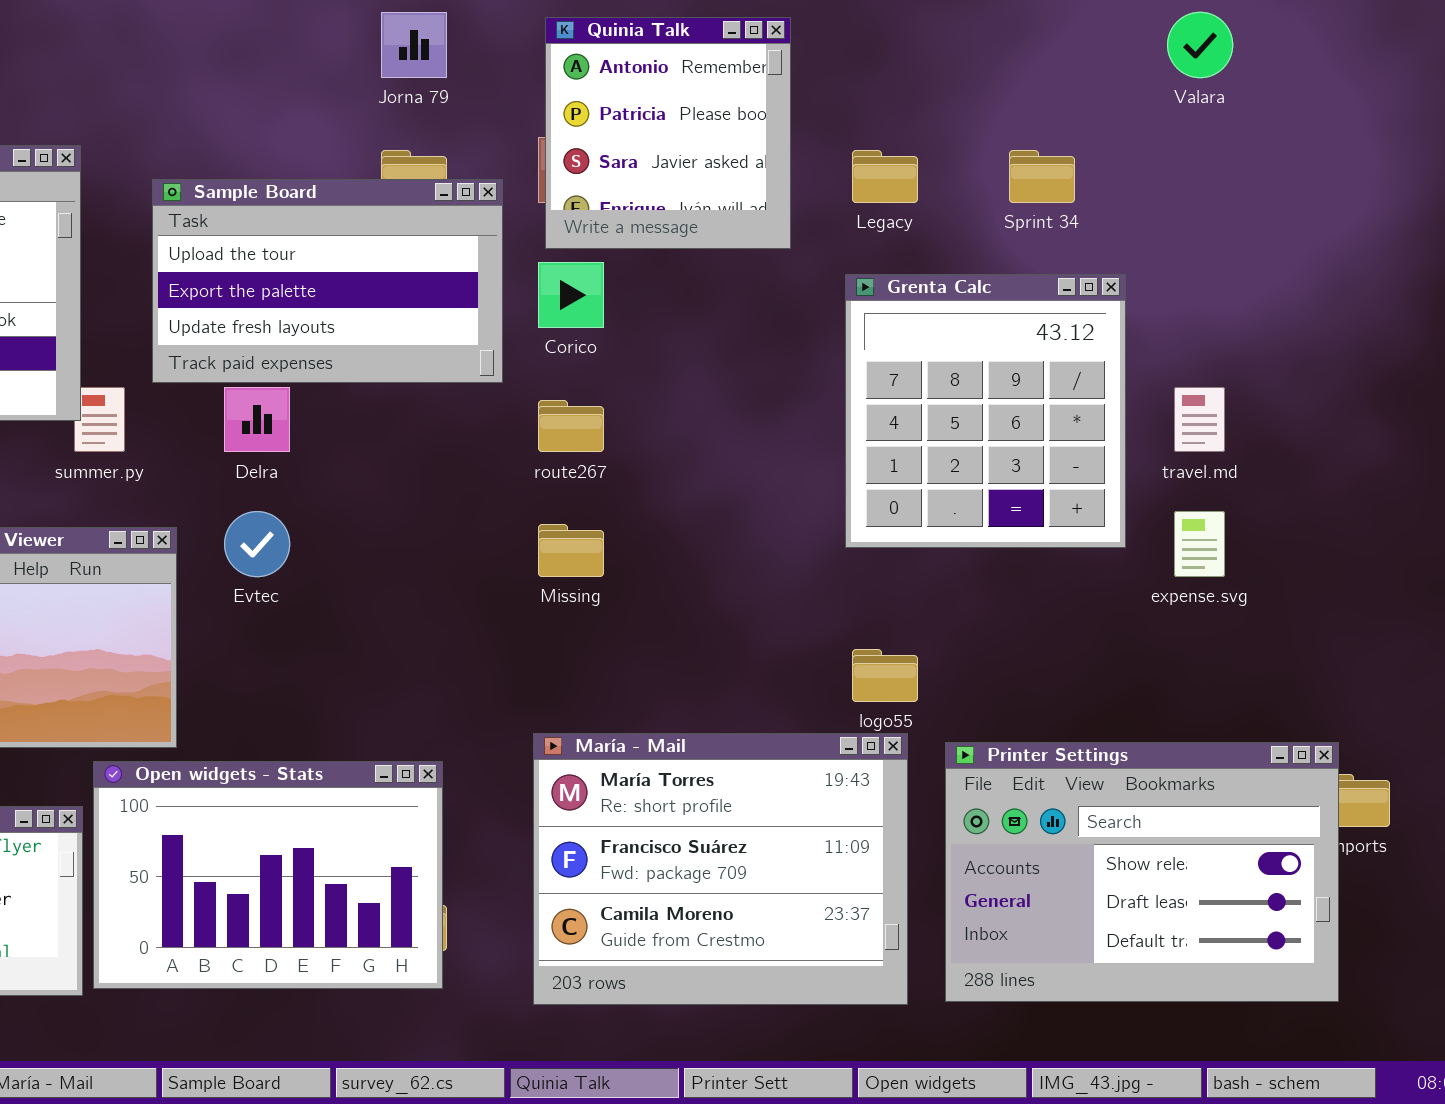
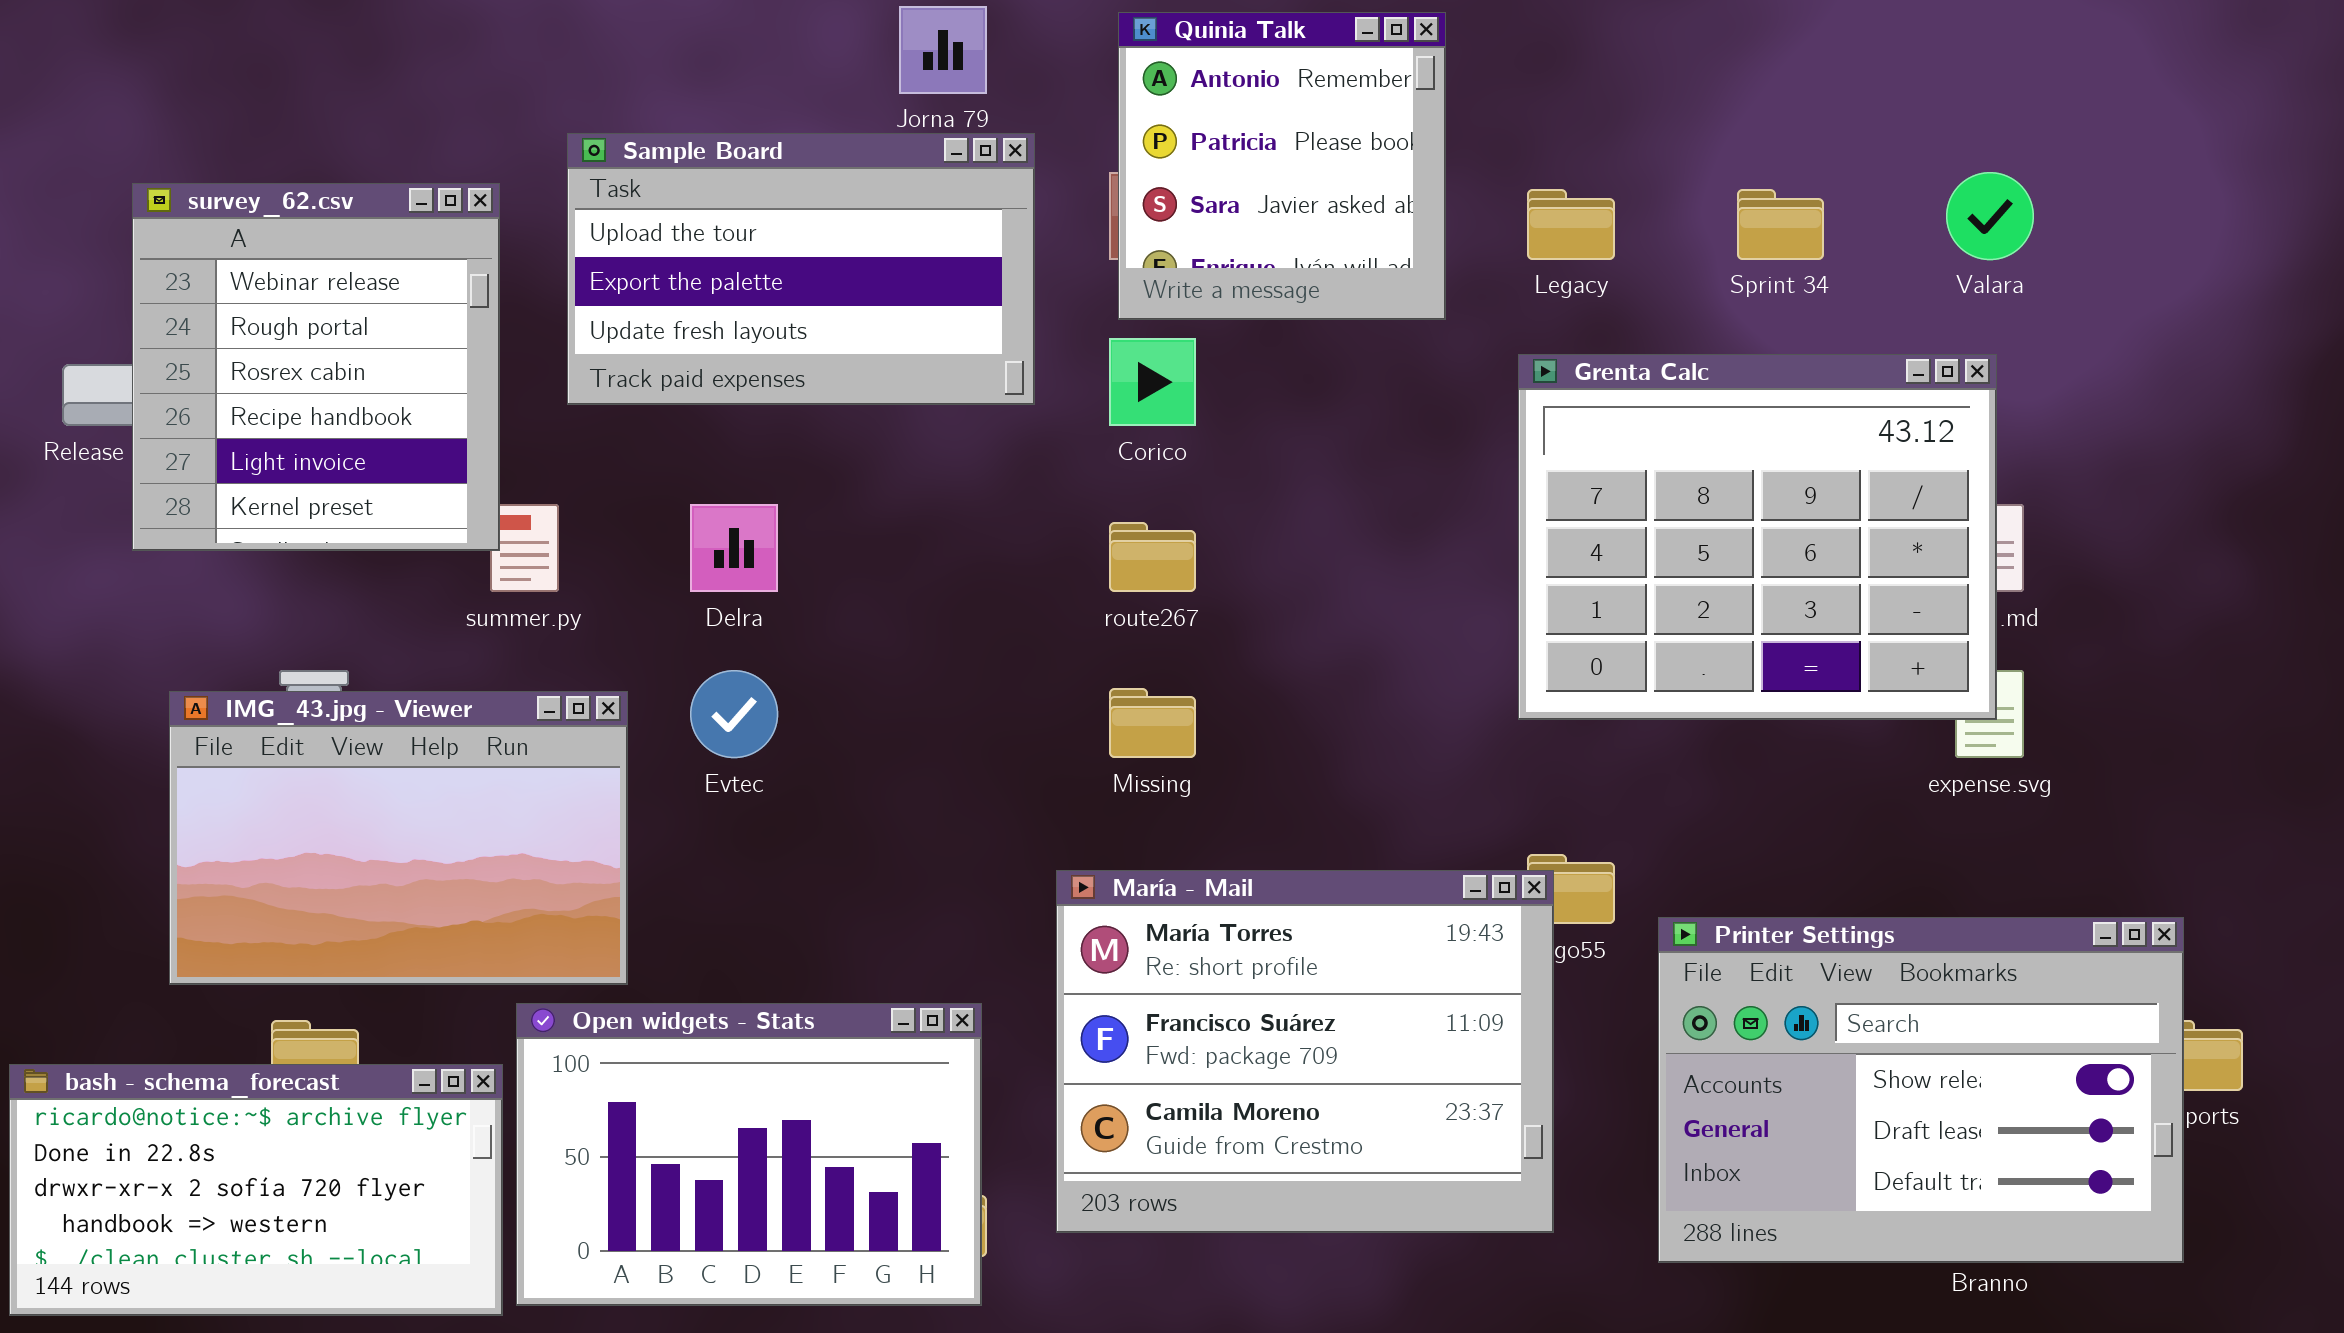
Valara: [1167,12,1233,78] -> [1946,172,2034,260], moved
Sample Board: [152,179,503,383] -> [567,133,1035,405], moved
Grenta Calc: [845,274,1126,548] -> [1518,354,1997,720], resized
María - Mail: [533,733,908,1005] -> [1056,870,1554,1233], moved
Printer Settings: [945,742,1339,1002] -> [1658,917,2184,1263], moved

